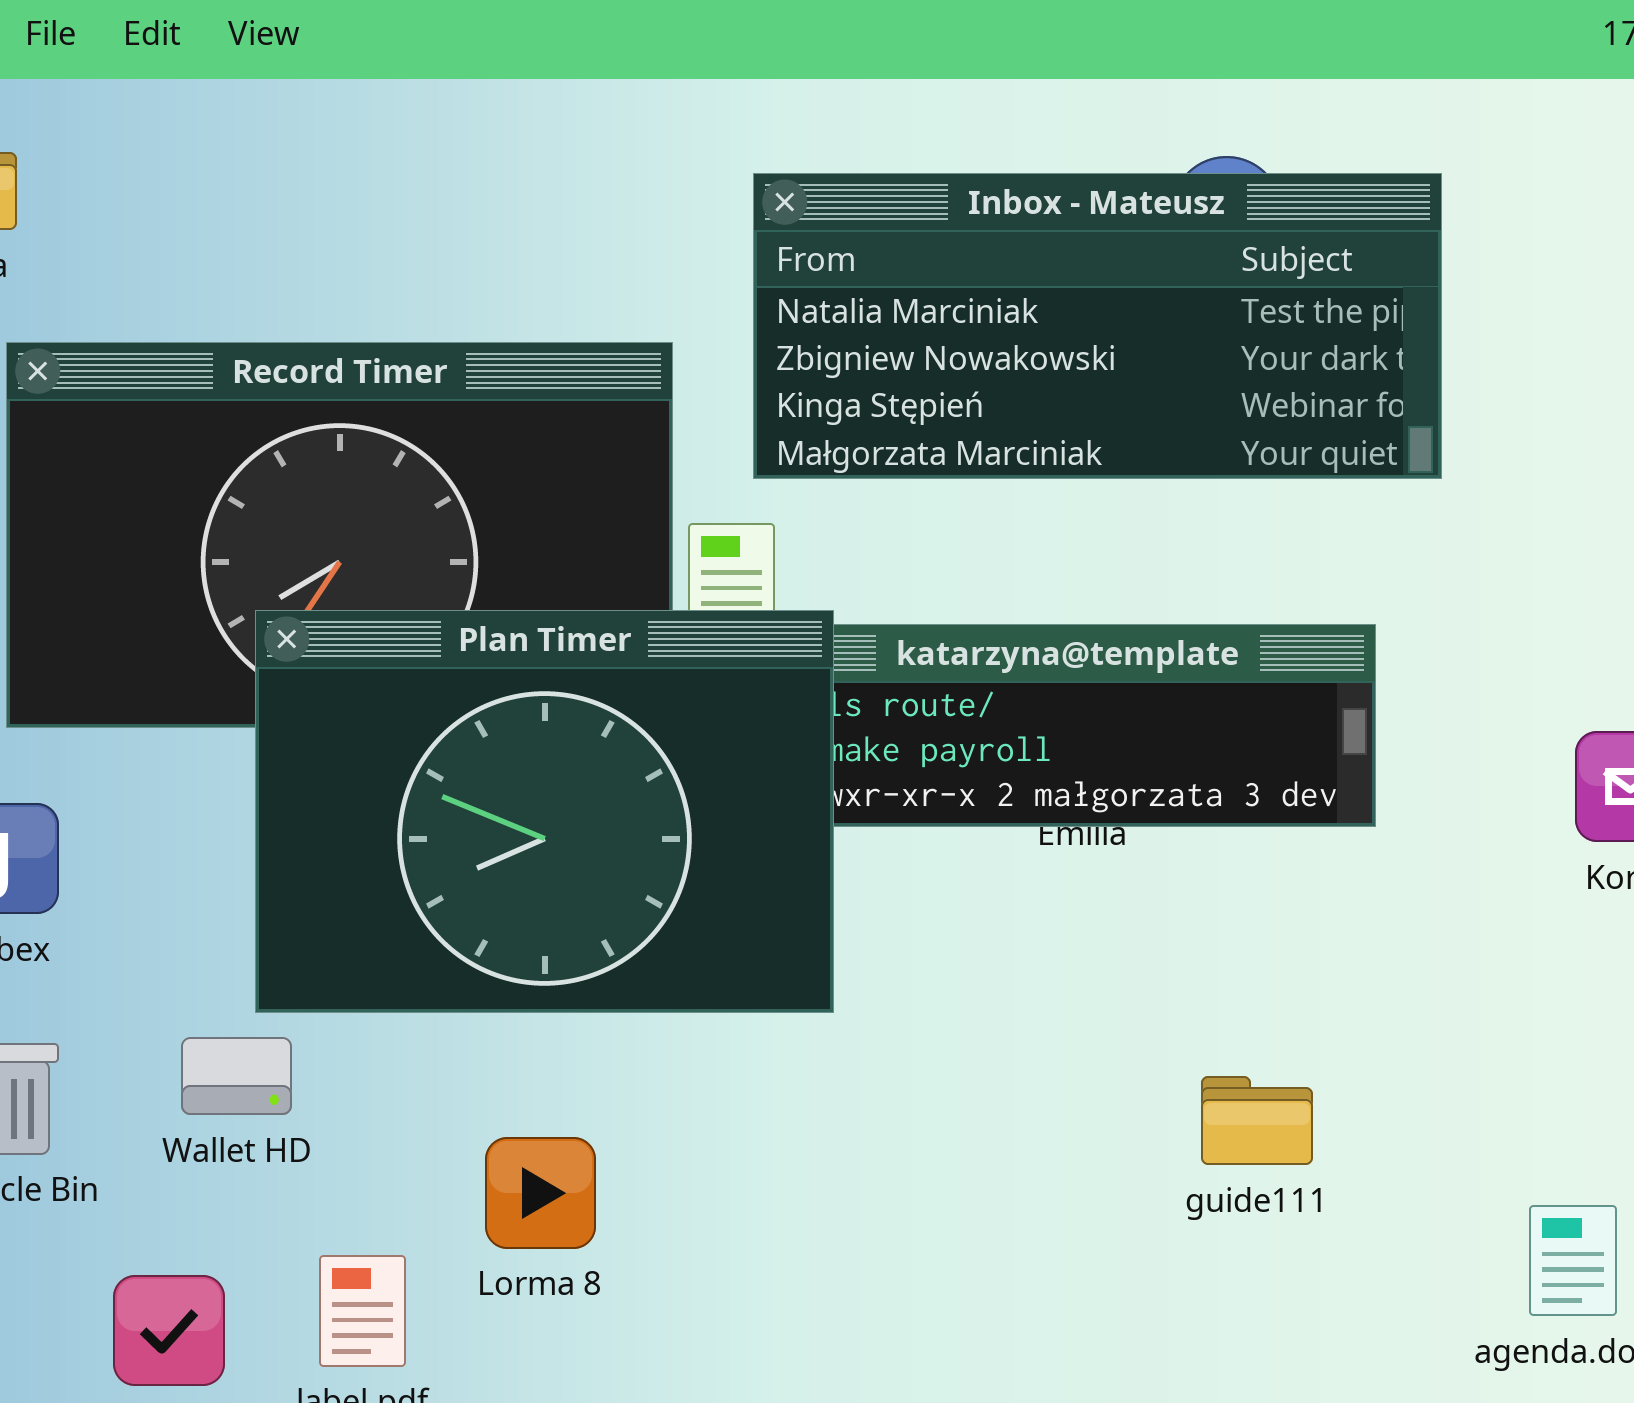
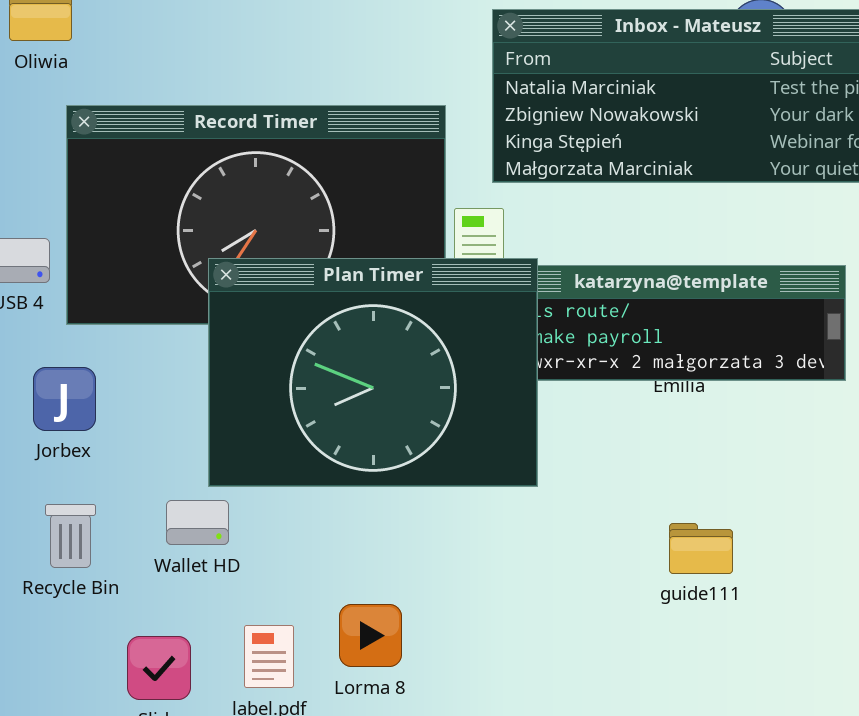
guide111: [1201,1076,1313,1165] -> [669,523,733,574], moved
Lorma 8: [485,1137,596,1249] -> [339,604,402,667], moved

